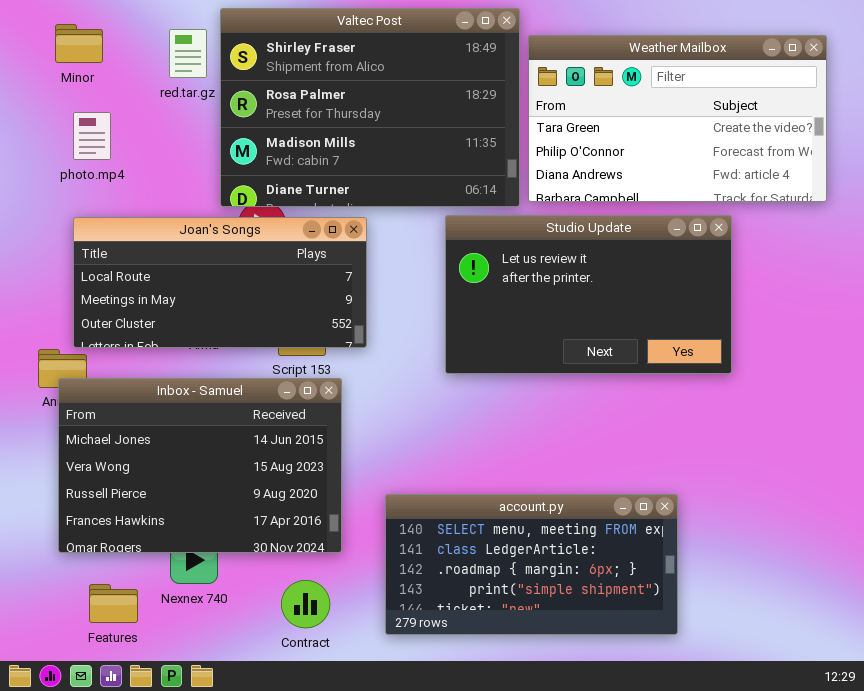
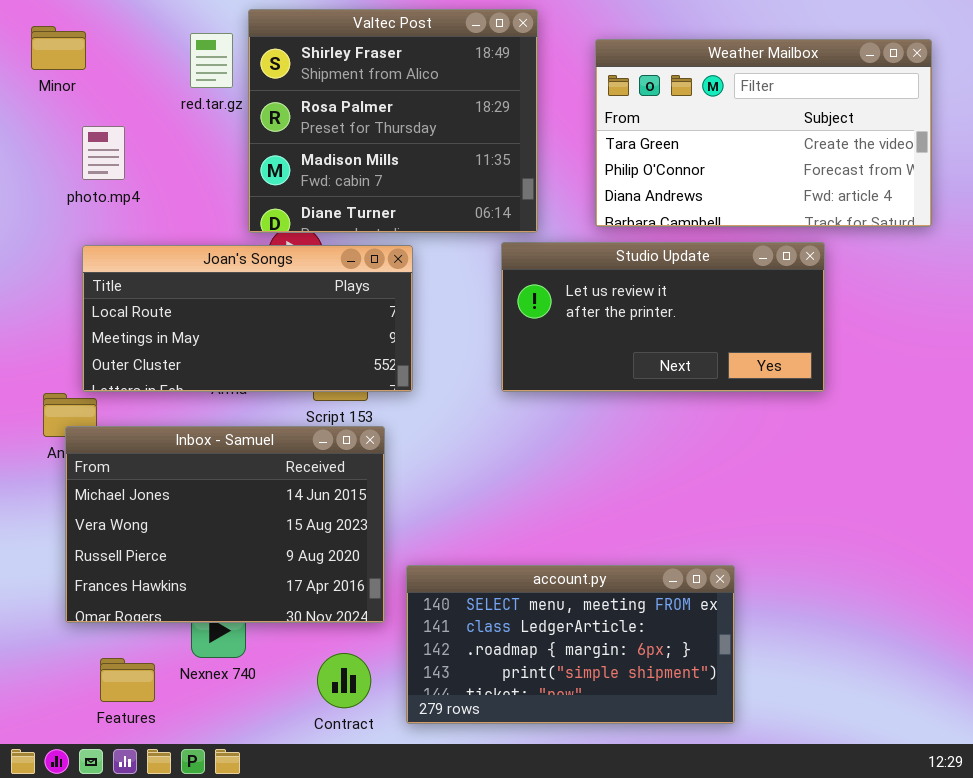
Valtec Post: [220,8,520,207] -> [248,9,538,233], resized
Minor: [55,24,103,63] -> [31,26,86,70], moved
Studio Update: [445,215,732,374] -> [501,242,825,392], resized
account.py: [385,494,678,635] -> [406,565,735,724], moved

